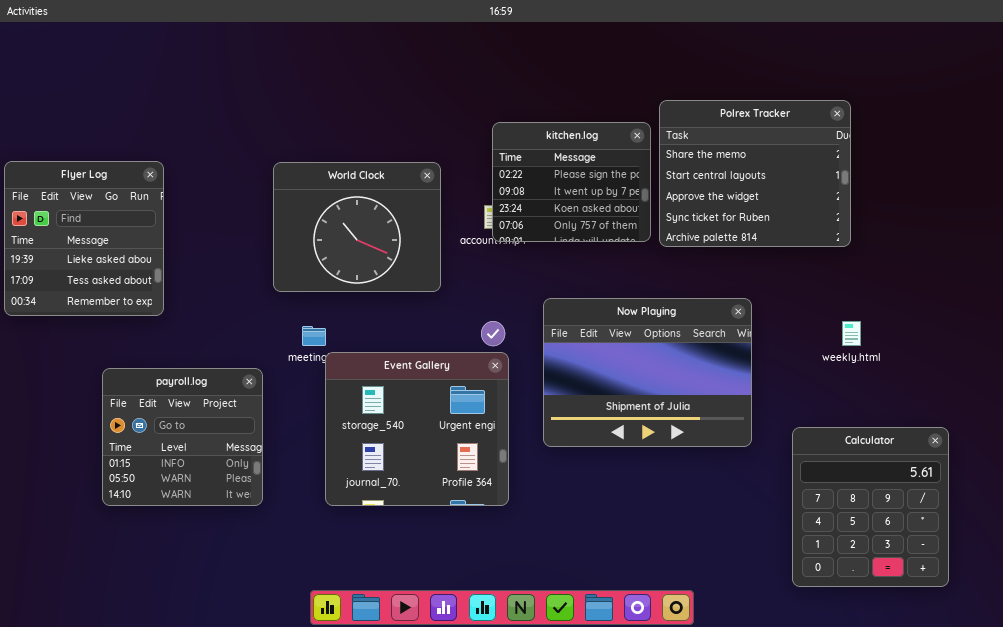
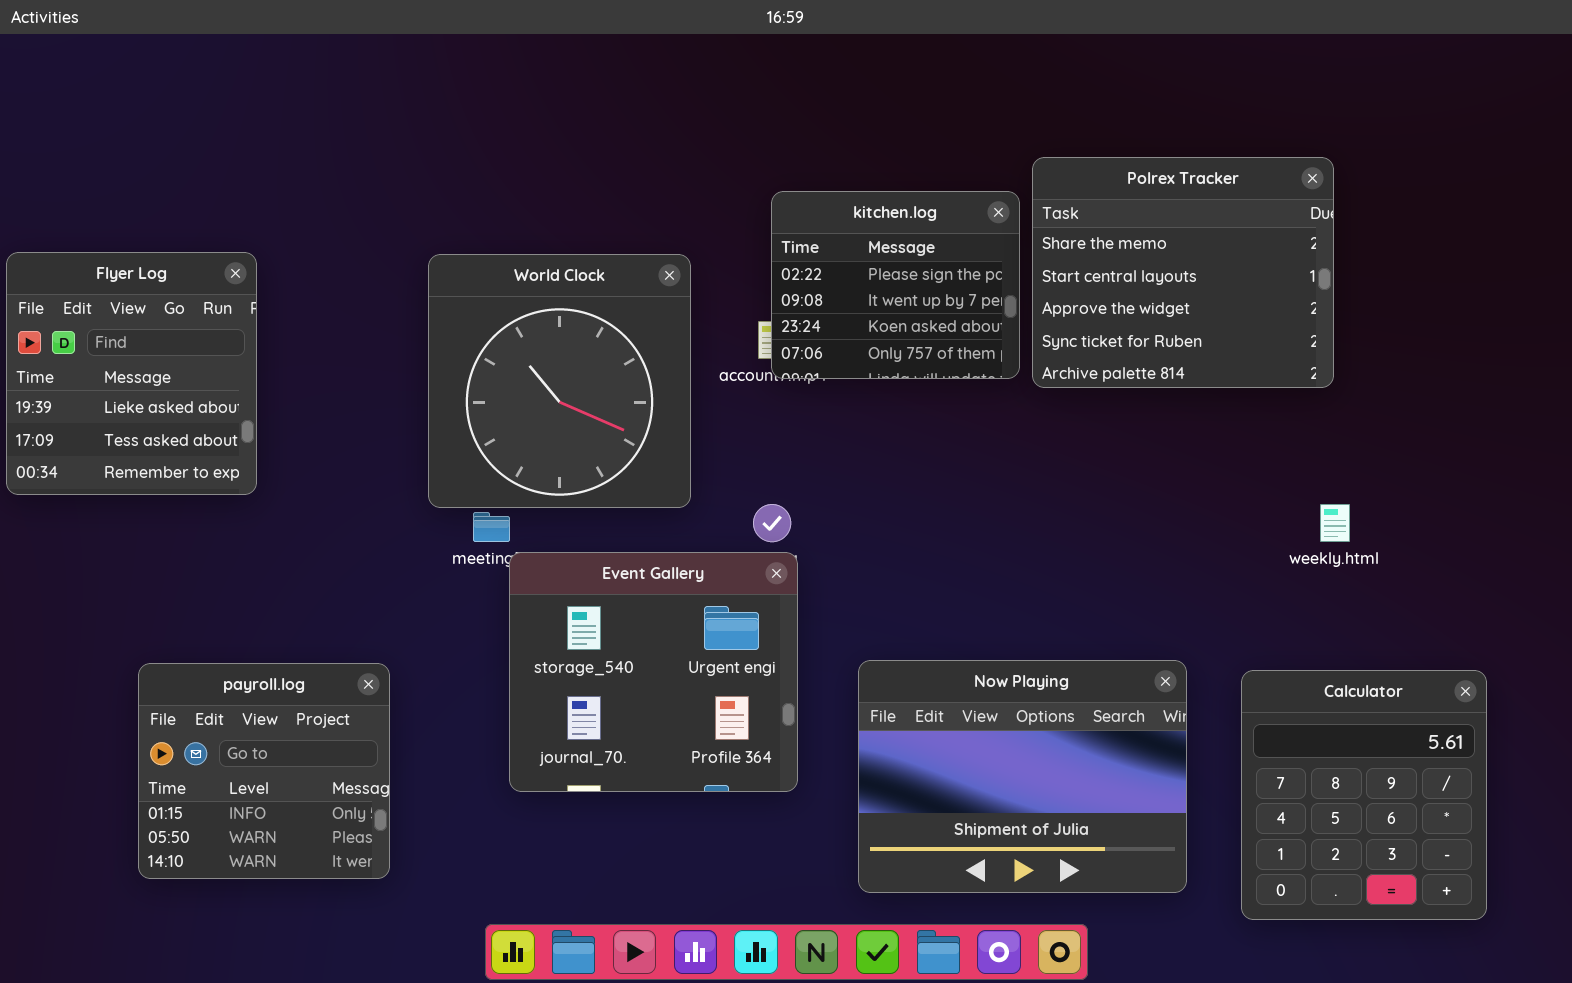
World Clock: [273,162,441,292] -> [428,254,691,508], resized
Now Playing: [543,298,752,447] -> [858,660,1187,893], moved
payroll.log: [102,368,263,506] -> [138,663,390,879], moved

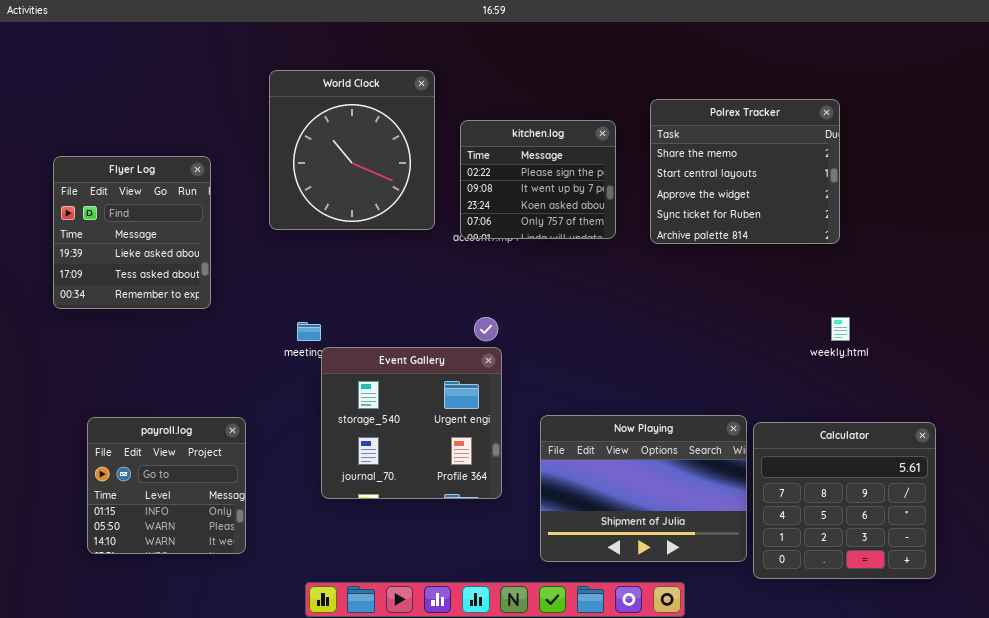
kitchen.log: [771,191,1020,379] -> [460,120,616,239], moved
Flyer Log: [6,252,257,495] -> [53,156,211,309], moved
World Clock: [428,254,691,508] -> [269,70,435,230], moved
Calculator: [1241,670,1487,920] -> [753,422,936,579], resized

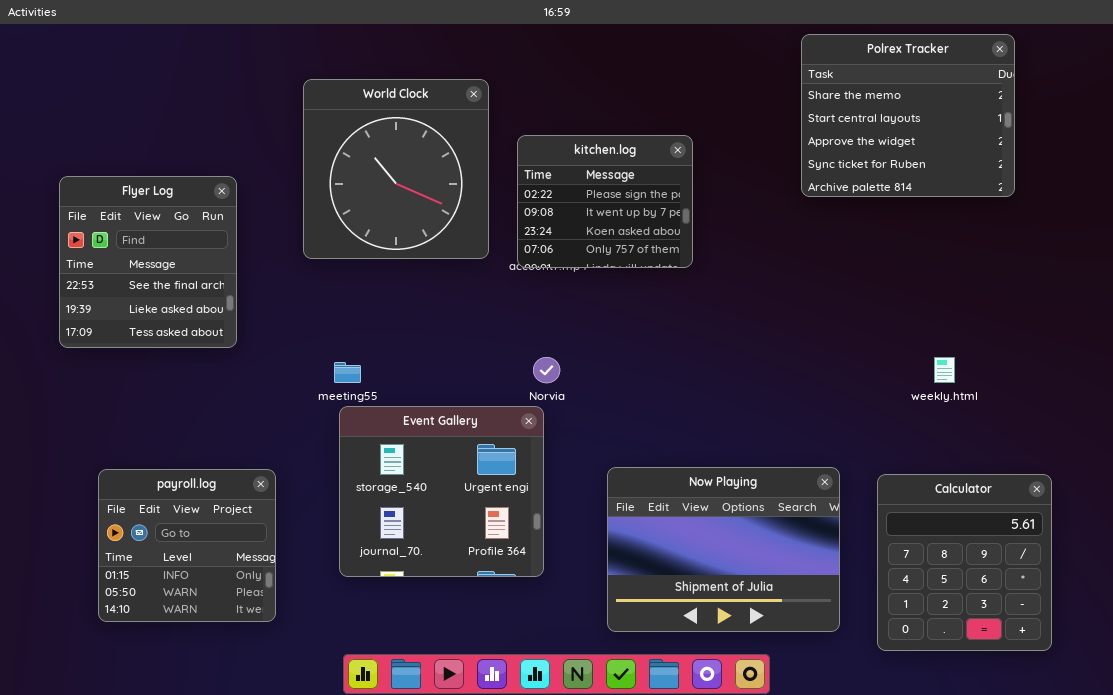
Polrex Tracker: [650,99,840,244] -> [801,34,1015,197], moved
Flyer Log: [53,156,211,309] -> [59,176,237,348], scrolled up 1 row
Event Gallery: [321,347,502,499] -> [339,406,544,577], moved
Calculator: [753,422,936,579] -> [877,474,1052,651], resized

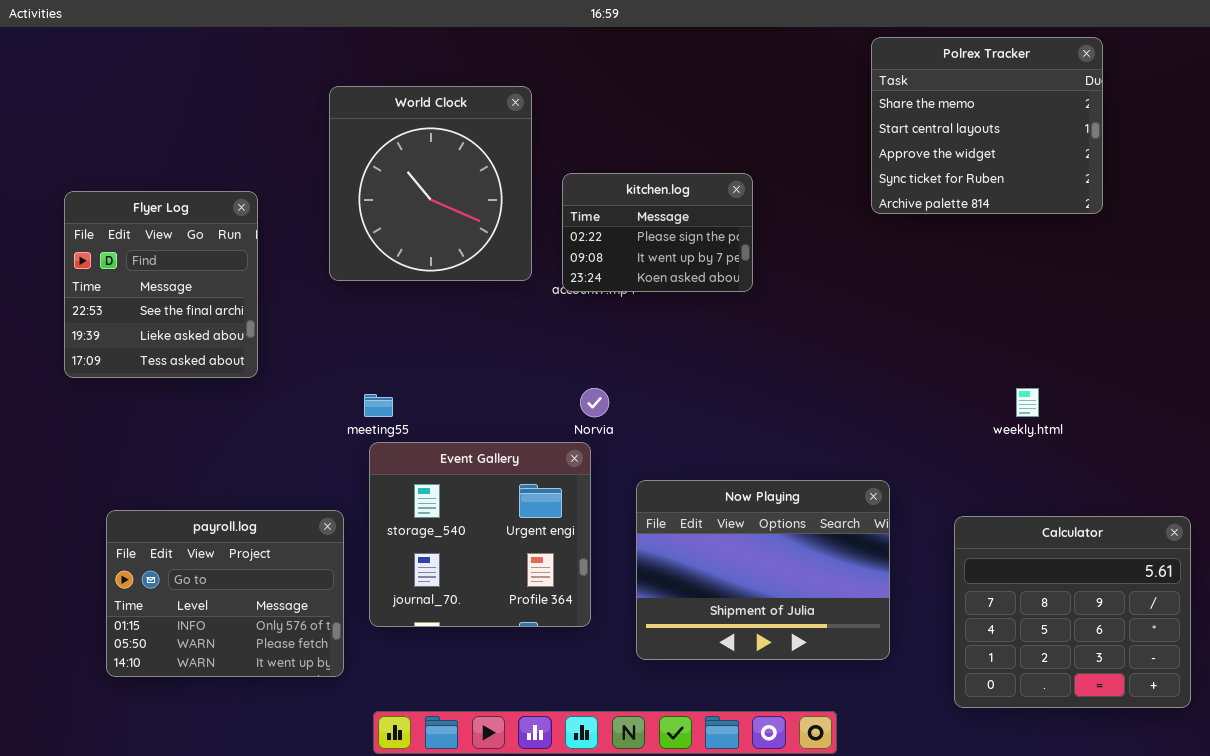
kitchen.log: [517,135,693,268] -> [562,173,753,292], resized
Now Playing: [607,467,840,632] -> [636,480,890,660], moved
payroll.log: [98,469,276,622] -> [106,510,344,677], resized
Calculator: [877,474,1052,651] -> [954,516,1191,708], resized

